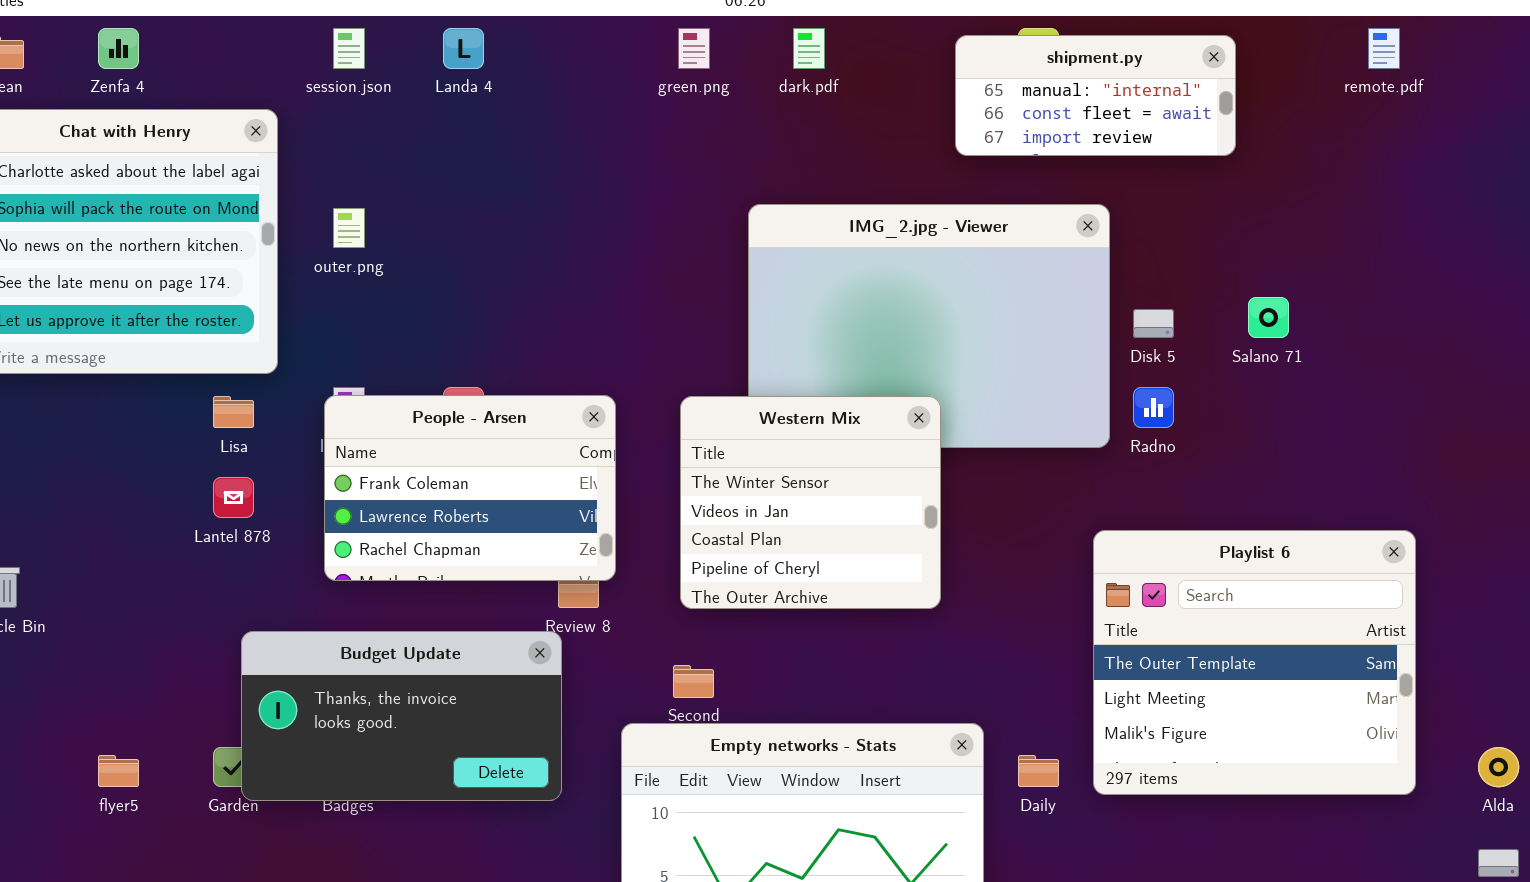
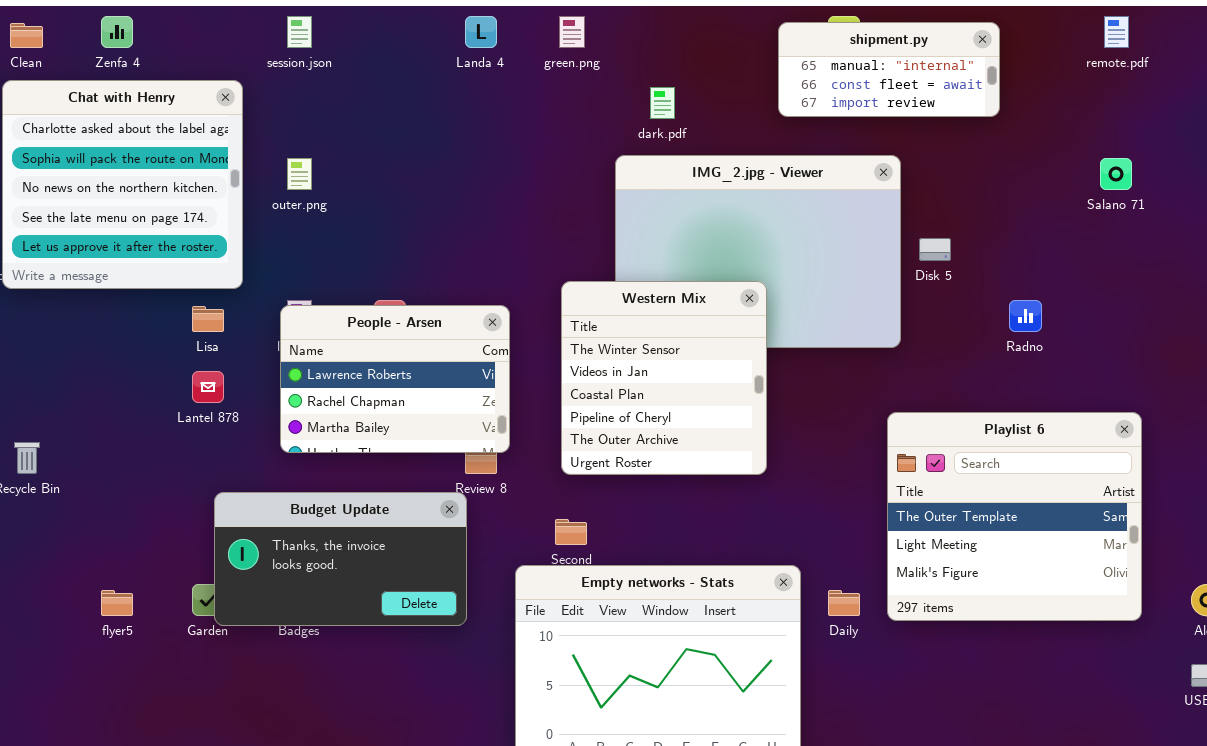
Landa 4: [443,28,484,69] -> [465,16,497,48], moved
dark.pdf: [793,28,825,69] -> [650,87,675,119], moved
Salano 71: [1248,297,1289,338] -> [1100,158,1132,190], moved
Radno: [1133,387,1174,428] -> [1009,300,1042,332], moved
People - Arsen: [324,395,616,581] -> [280,305,510,453], scrolled down 1 row
Western Mix: [680,396,941,609] -> [561,281,767,475], resized

